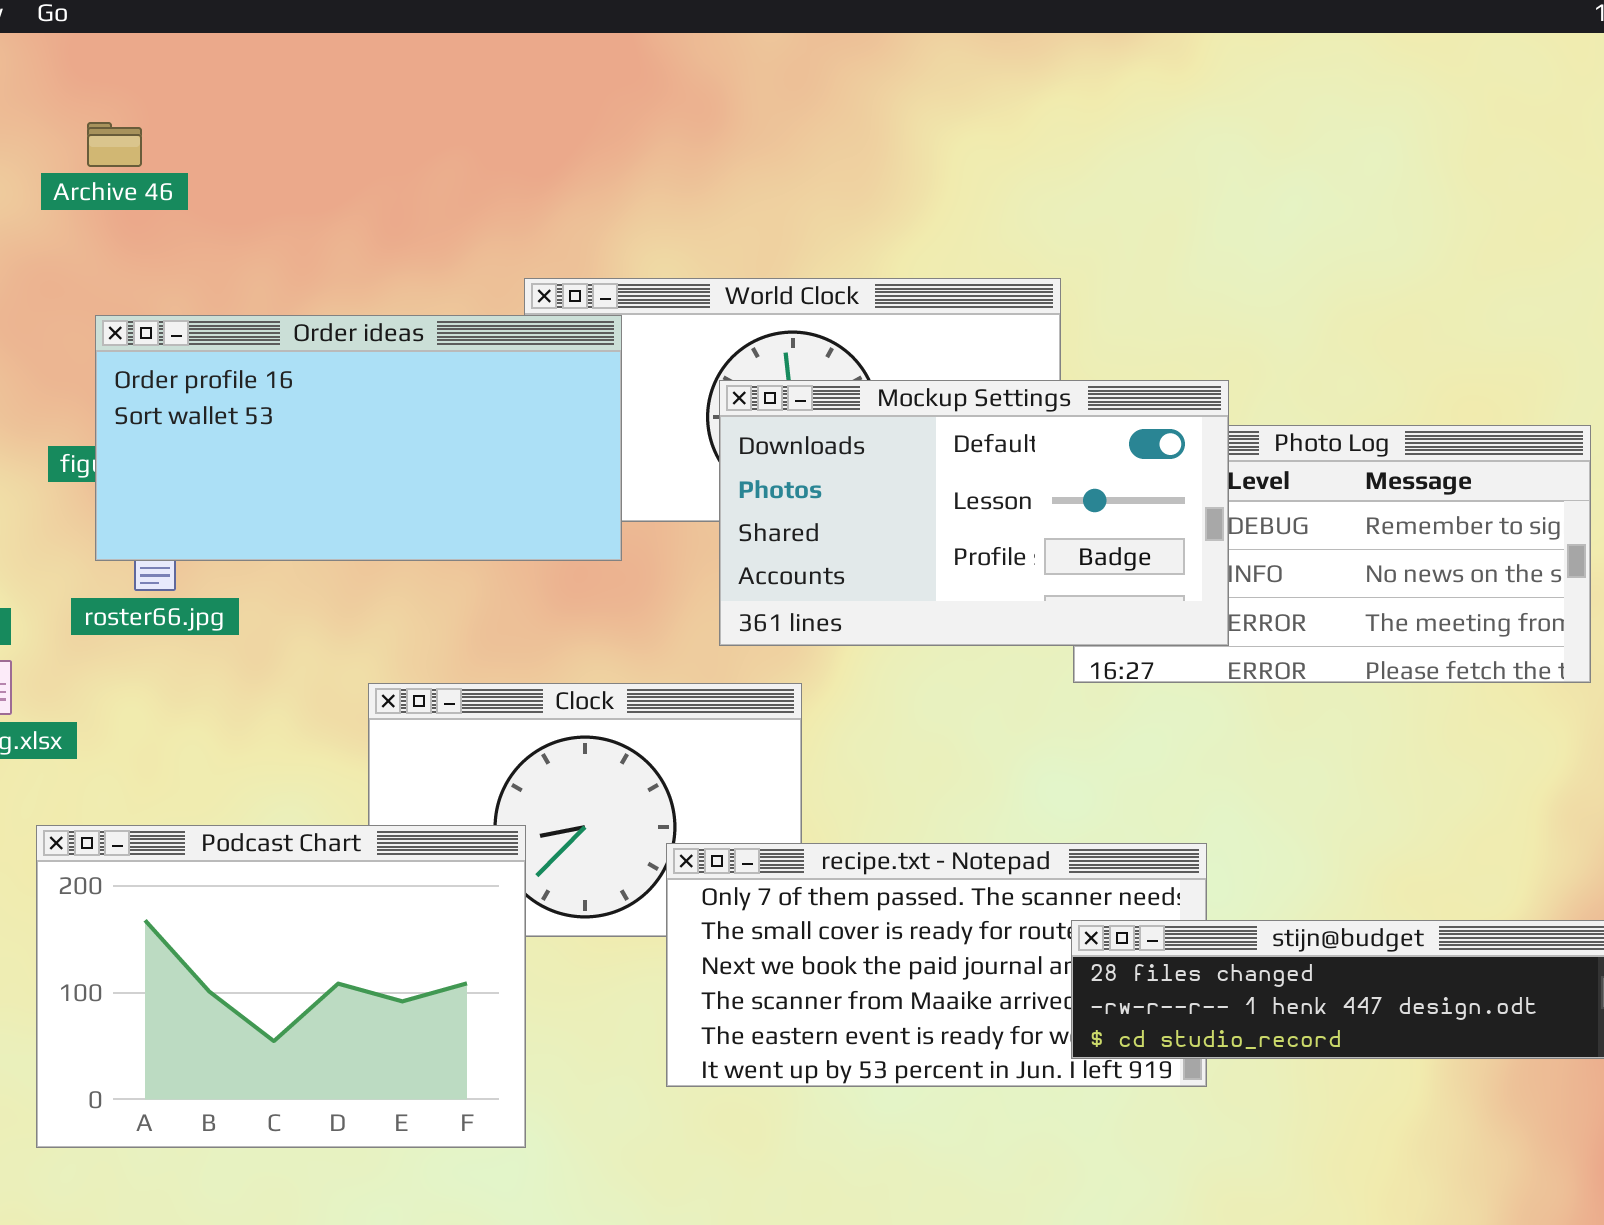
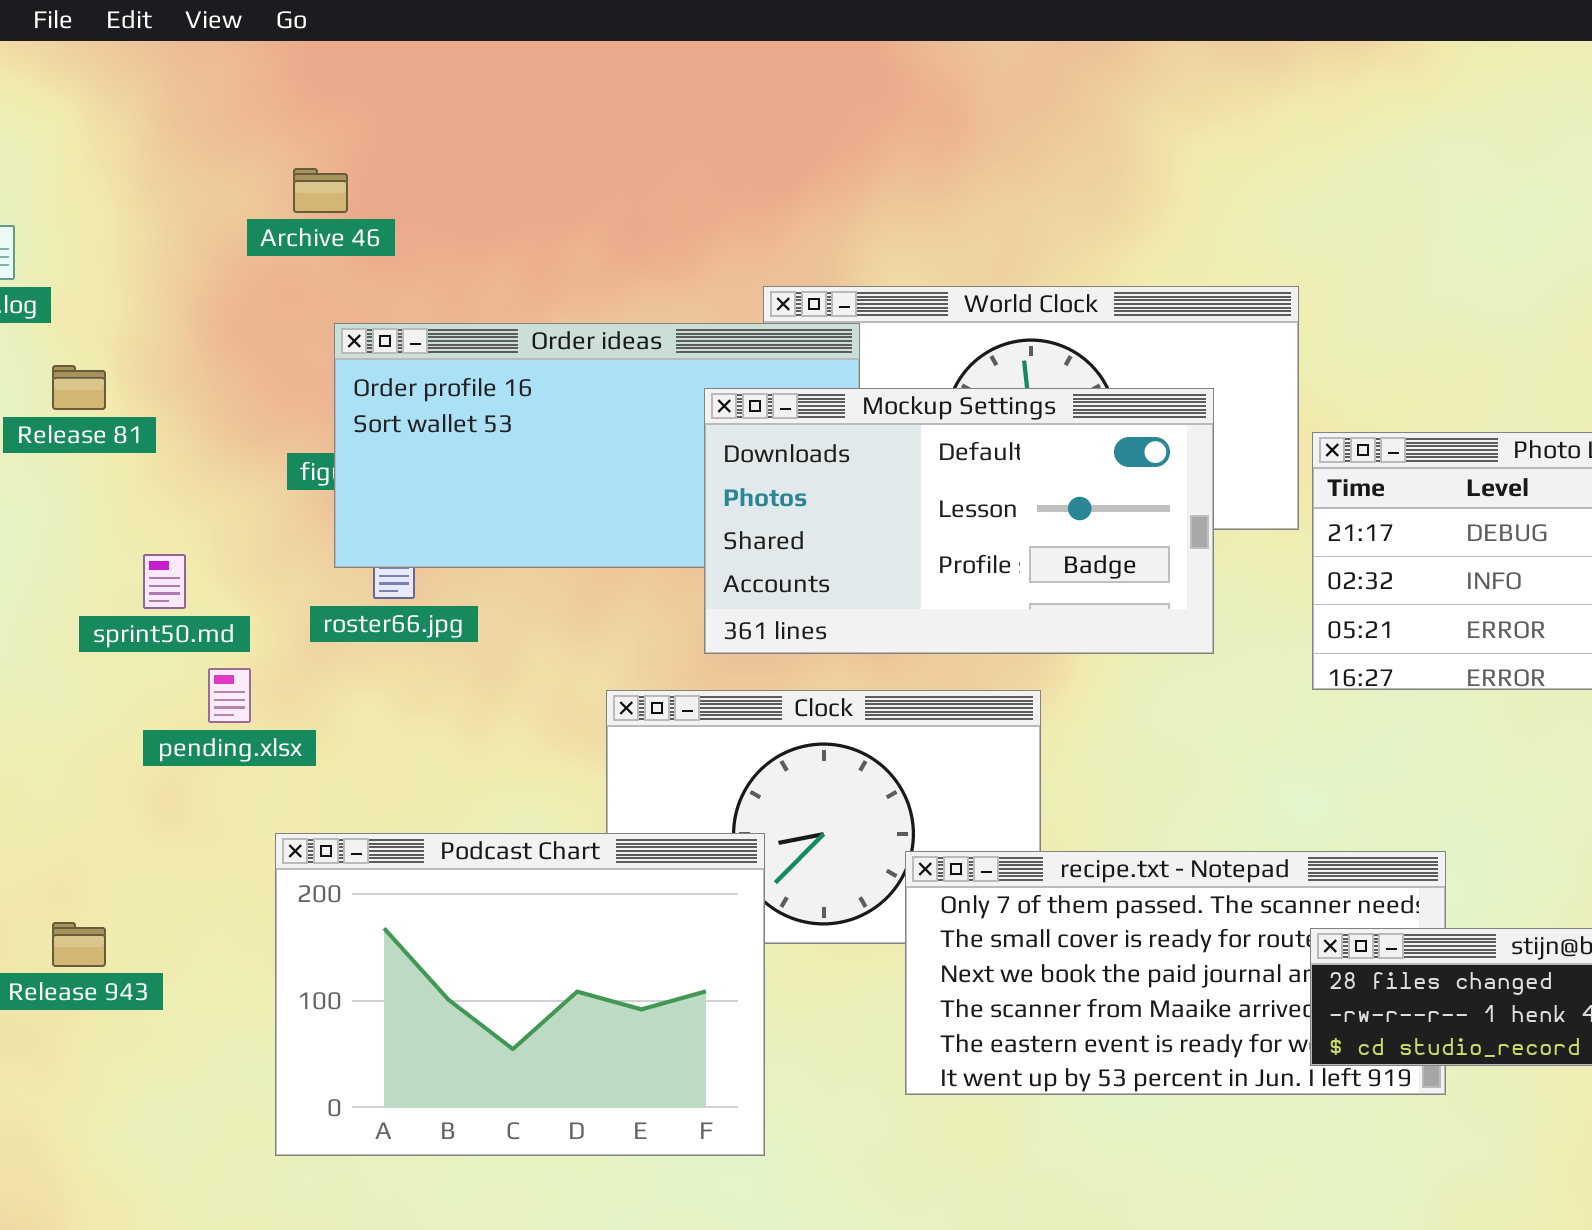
Archive 46: [87,122,142,167] -> [293,168,348,213], moved
Mockup Settings: [719,380,1229,646] -> [704,388,1214,654], moved

